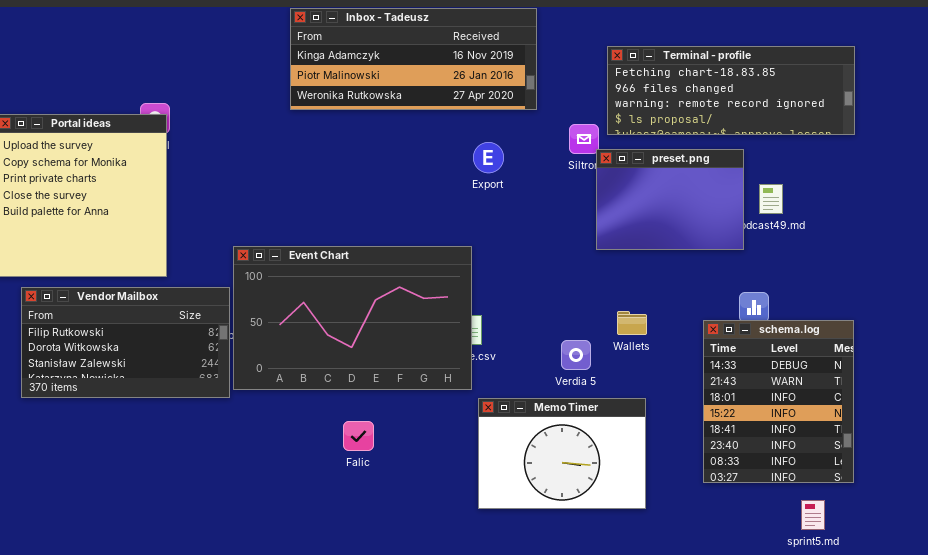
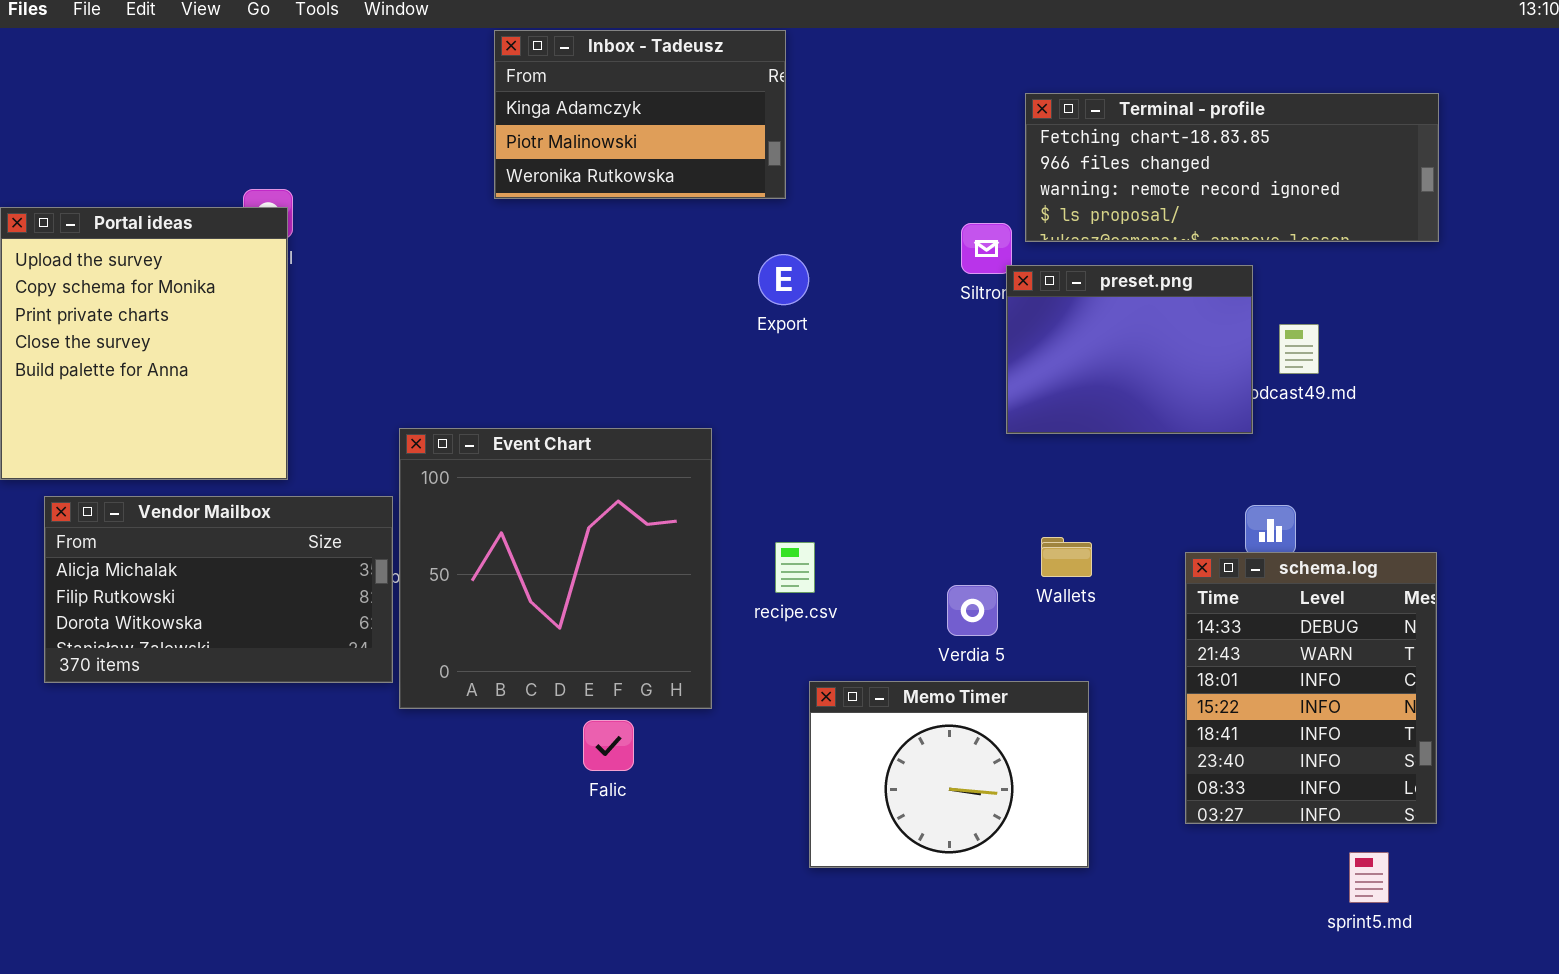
Inbox - Tadeusz: [290,8,537,110] -> [494,30,786,199], resized
Export: [473,142,504,173] -> [758,254,809,305], moved
Event Chart: [233,246,472,390] -> [399,428,712,709], resized
Vendor Mailbox: [21,287,230,398] -> [44,496,393,683], scrolled up 1 row

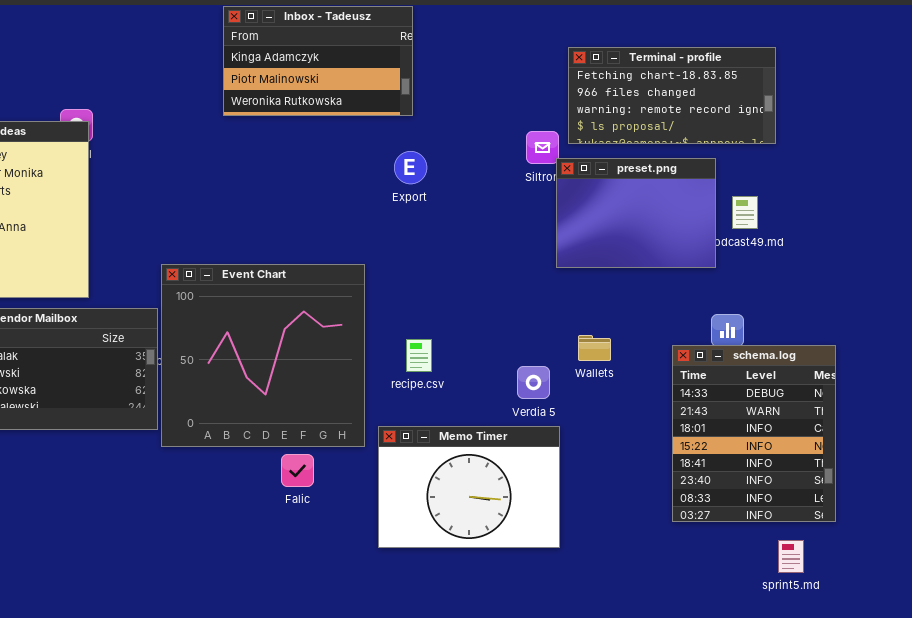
Terminal - profile: [1025,93,1439,242] -> [568,47,776,144], resized
Memo Timer: [809,681,1089,868] -> [378,426,560,548], moved

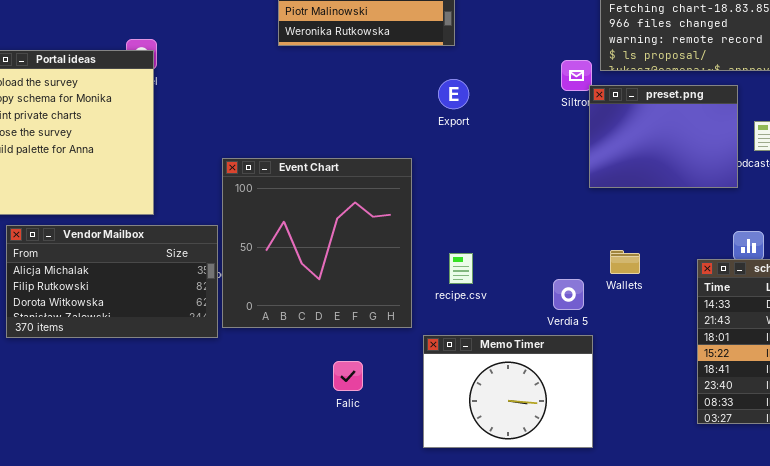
Event Chart: [161,264,365,447] -> [222,158,412,328], moved

